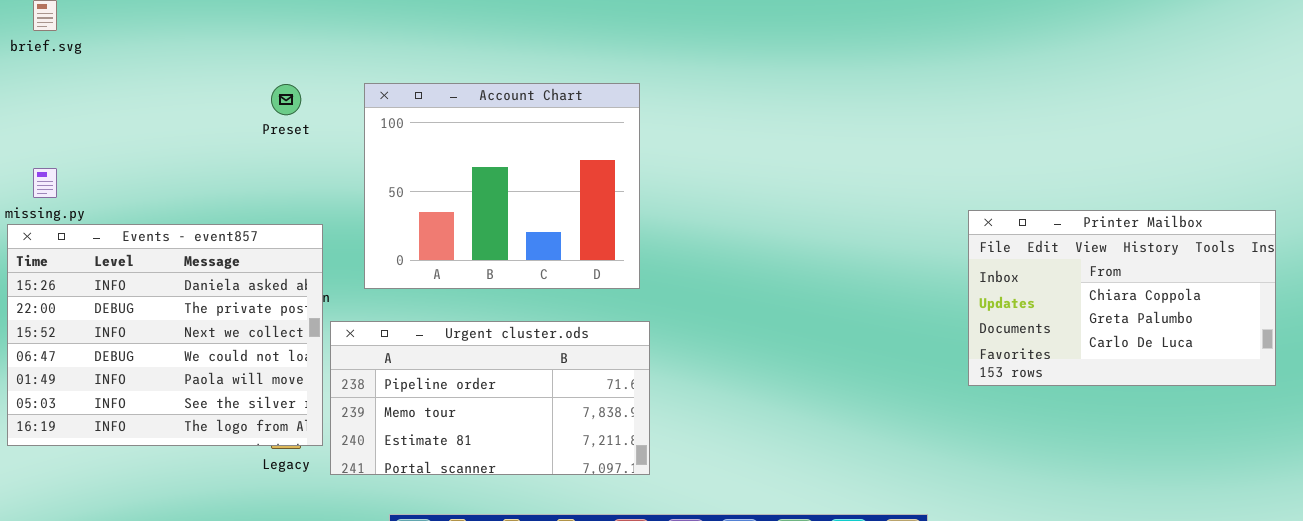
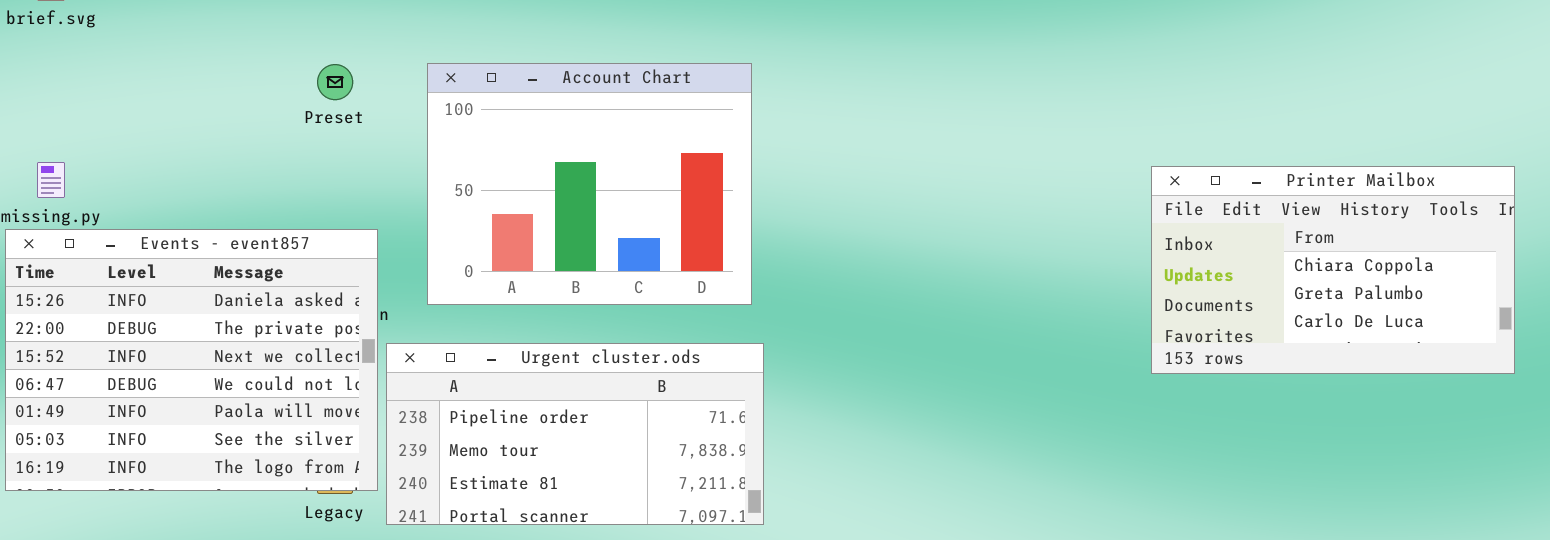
Printer Mailbox: [968,210,1276,386] -> [1151,166,1515,374], moved

